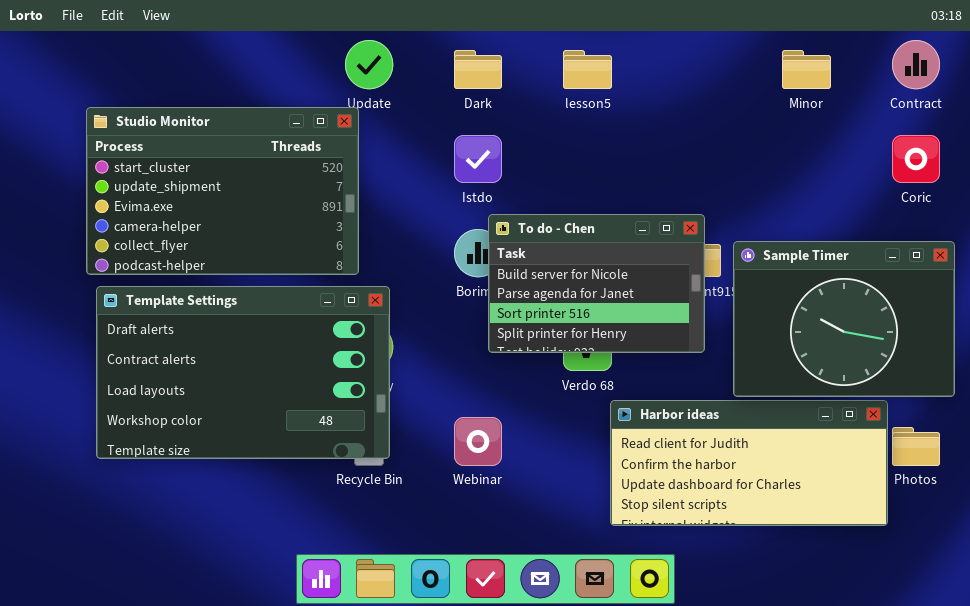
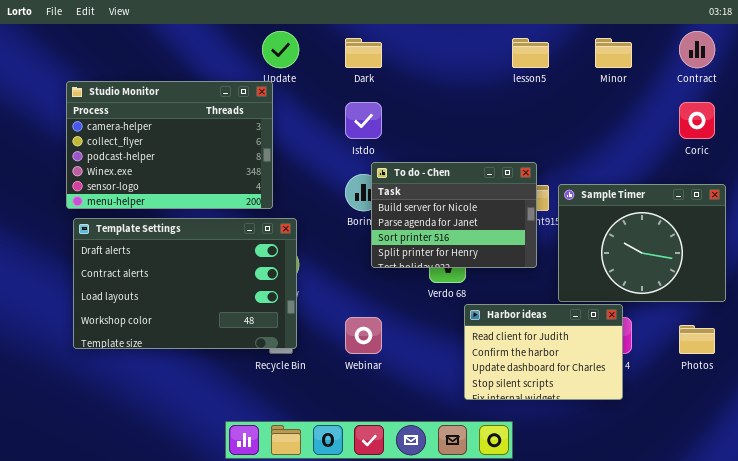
lesson5: [563,50,612,89] -> [512,38,549,68], moved
Studio Monitor: [86,107,359,275] -> [66,81,273,209], scrolled down 3 rows
Harbor ideas: [610,400,888,526] -> [464,304,623,400], resized

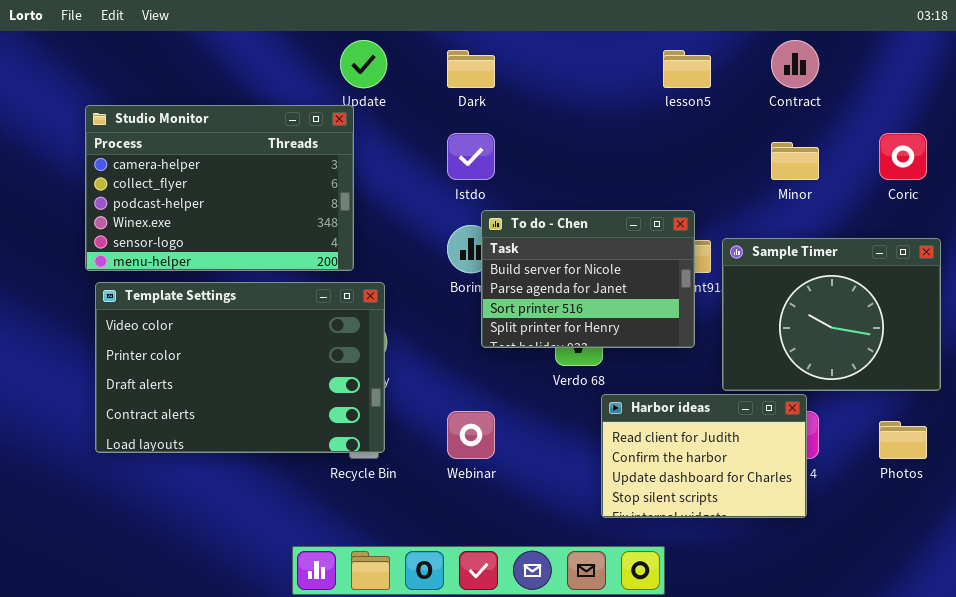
Contract: [679,31,715,68] -> [771,40,819,88], moved
Minor: [595,38,632,68] -> [771,142,819,180], moved
Template Settings: [73,218,297,349] -> [95,282,385,453], scrolled up 2 rows

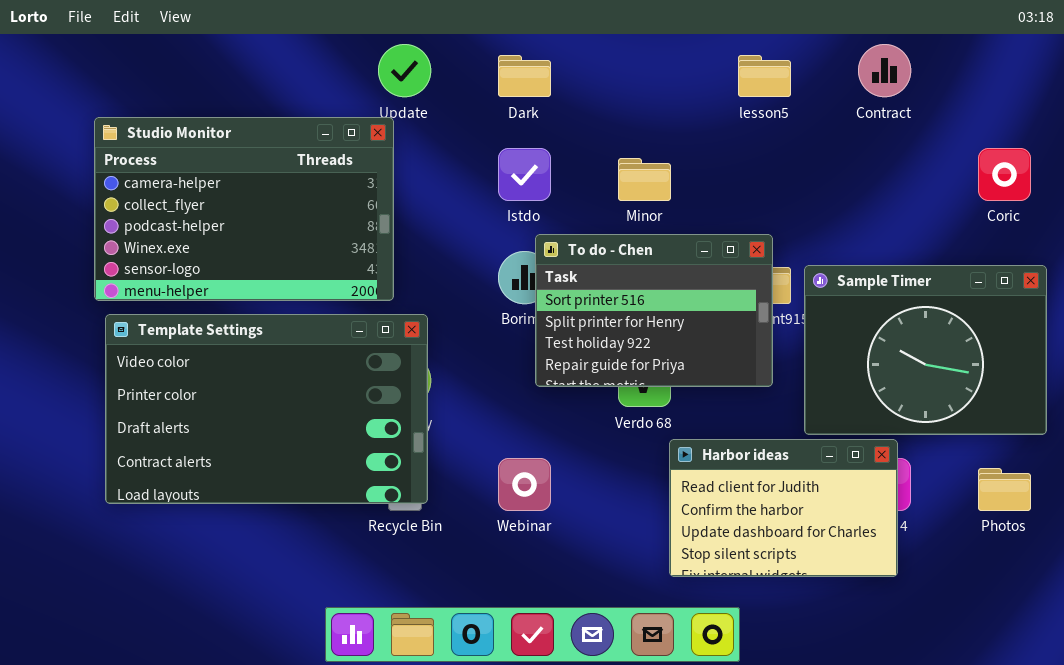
Minor: [771,142,819,180] -> [618,158,671,201], moved
To do - Chen: [481,210,695,348] -> [535,234,773,387], scrolled down 2 rows

